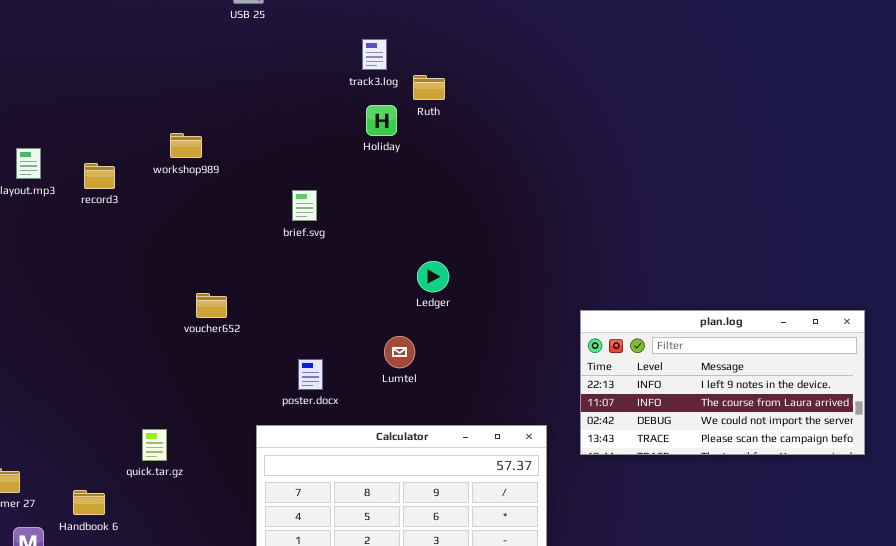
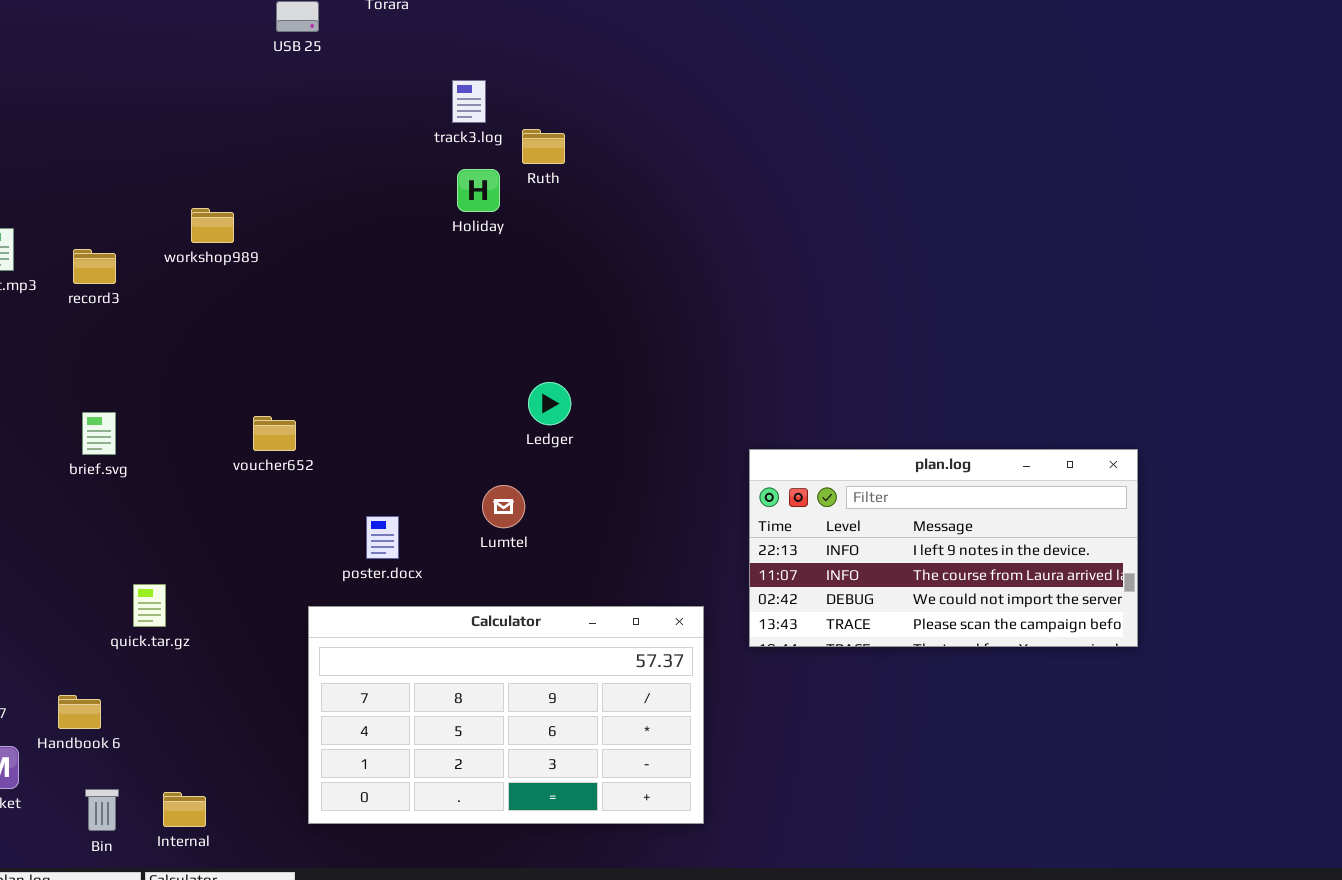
brief.svg: [292,190,317,221] -> [82,412,116,455], moved
voucher652: [196,293,227,318] -> [253,416,296,451], moved
quick.tar.gz: [142,429,167,461] -> [133,584,166,627], moved

